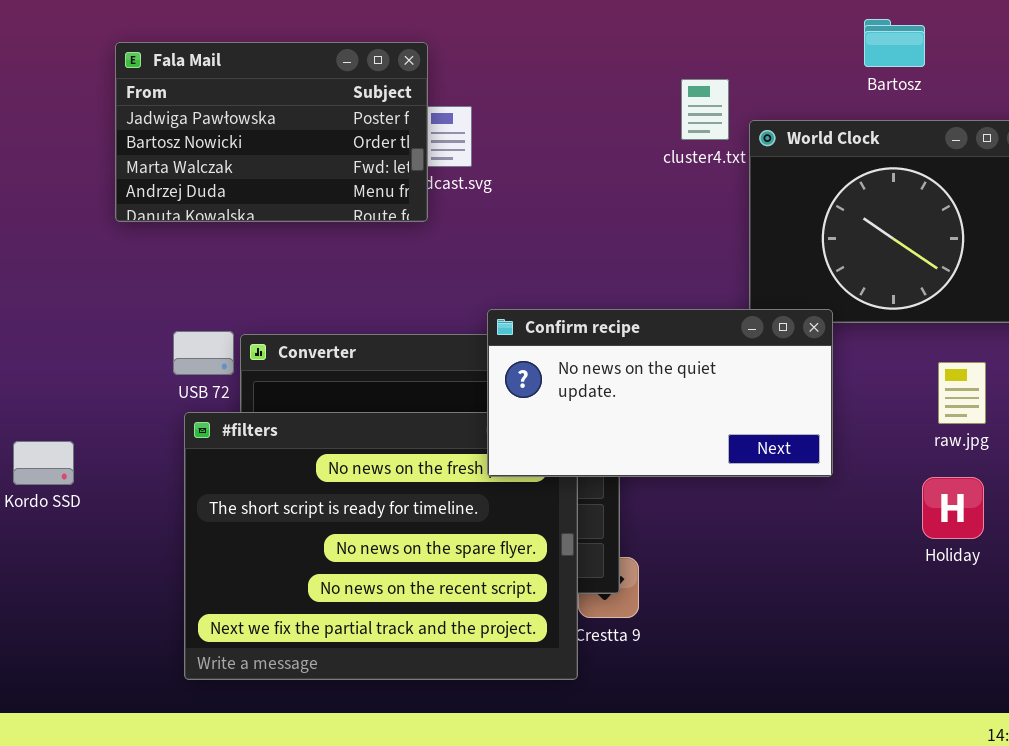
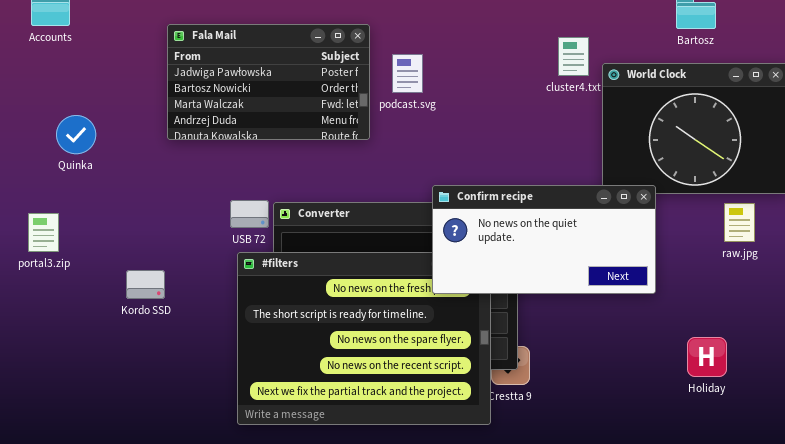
Fala Mail: [115,42,428,222] -> [167,24,370,140], moved
raw.jpg: [938,362,986,424] -> [724,203,755,242], moved
Holiday: [922,477,984,539] -> [687,337,727,377], moved

